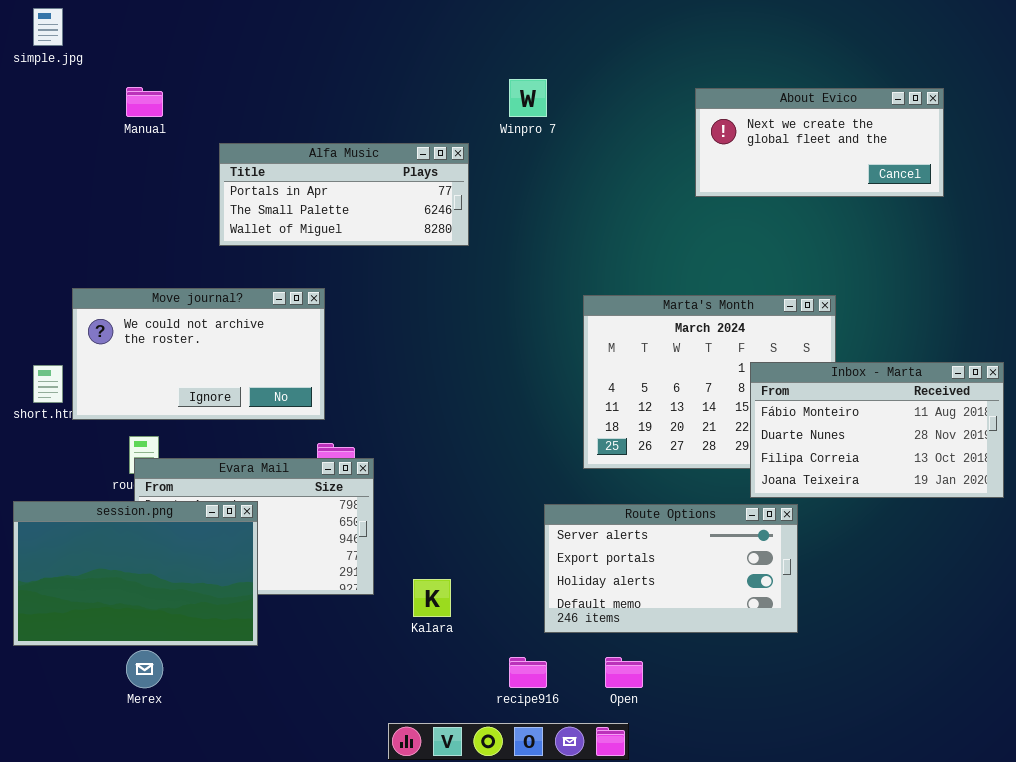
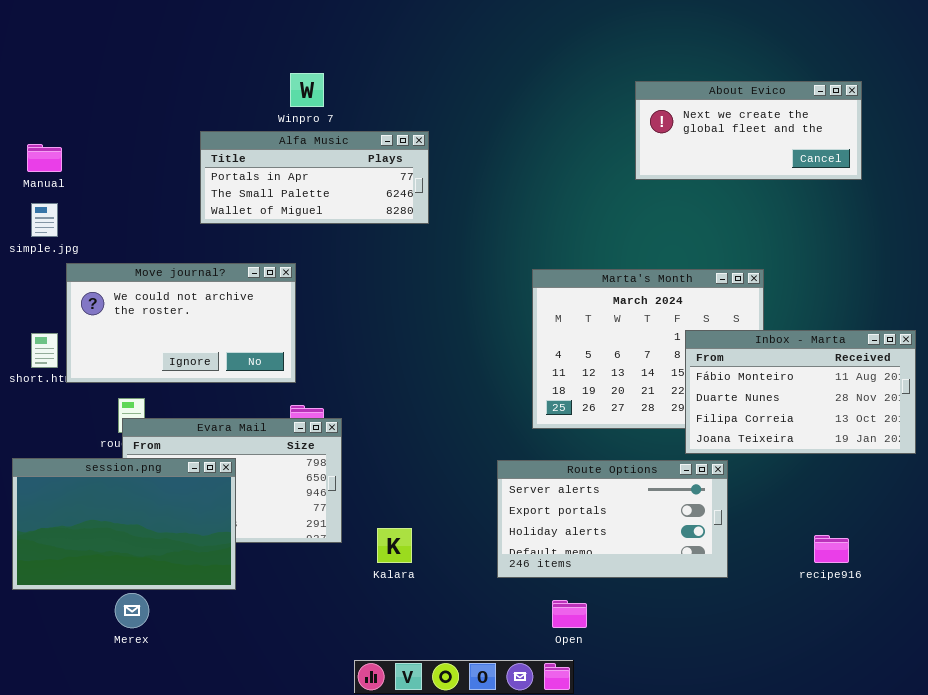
simple.jpg: [33,8,63,46] -> [31,203,58,237], moved
Winpro 7: [509,79,547,117] -> [290,73,324,107], moved
Manual: [126,87,163,117] -> [27,144,62,172], moved
recipe916: [509,657,547,688] -> [814,535,849,563], moved

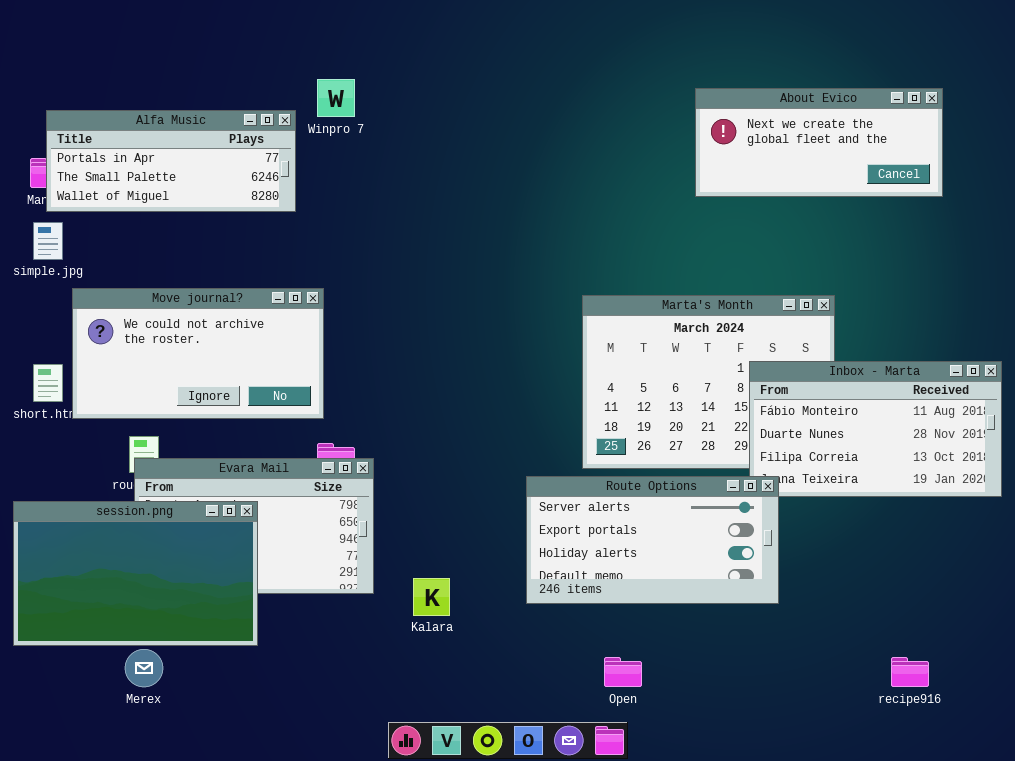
Alfa Music: [200,131,429,224] -> [46,110,296,212], moved
Route Options: [497,460,728,578] -> [526,476,779,604], moved
recipe916: [814,535,849,563] -> [891,657,929,687], moved

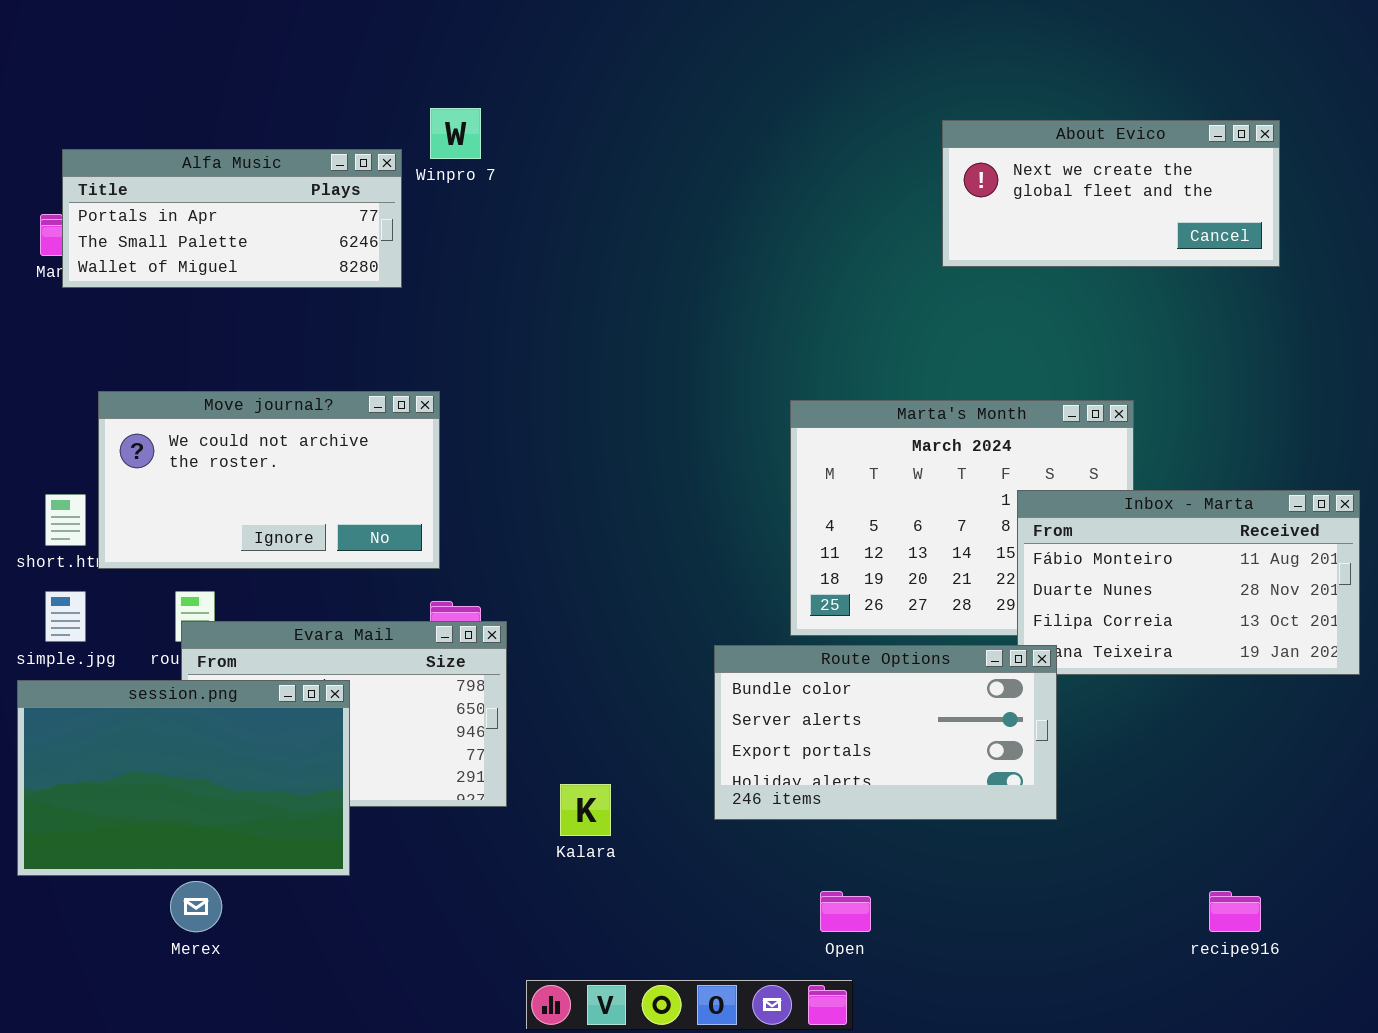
simple.jpg: [33,222,63,260] -> [45,591,86,642], moved
Route Options: [526,476,779,604] -> [714,645,1057,820], scrolled up 1 row

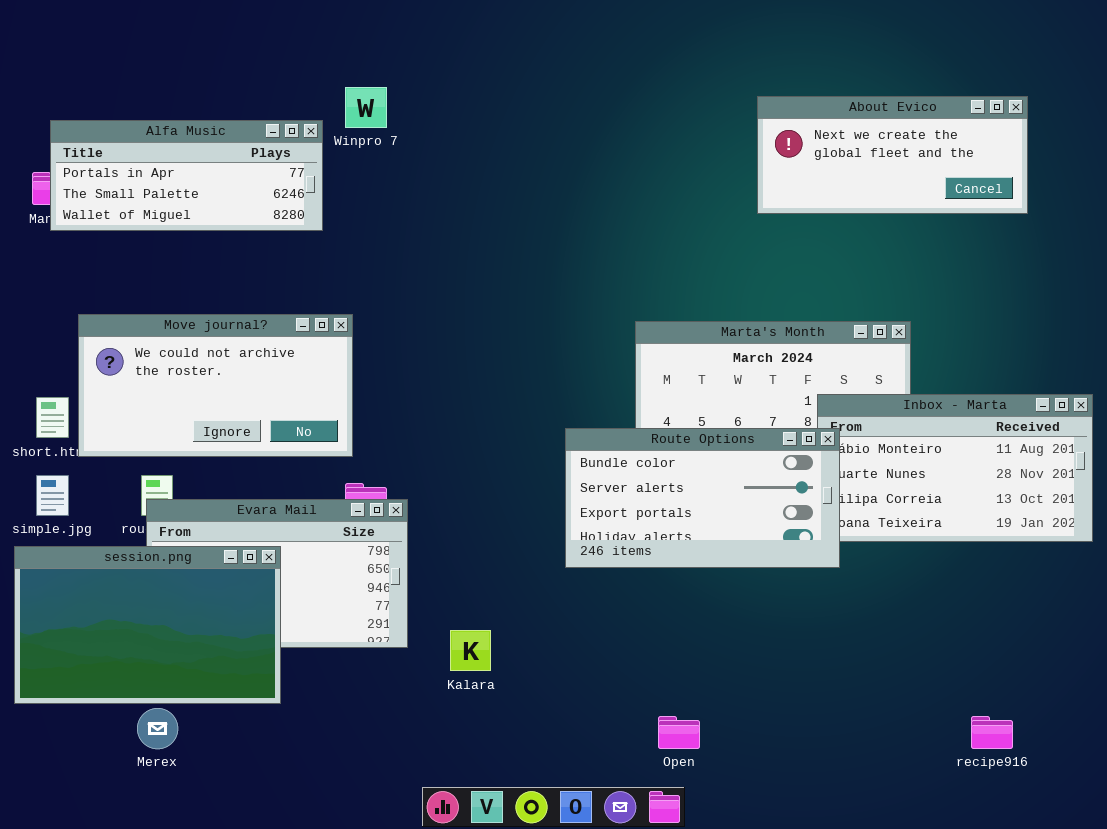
Route Options: [714,645,1057,820] -> [565,428,840,568], moved

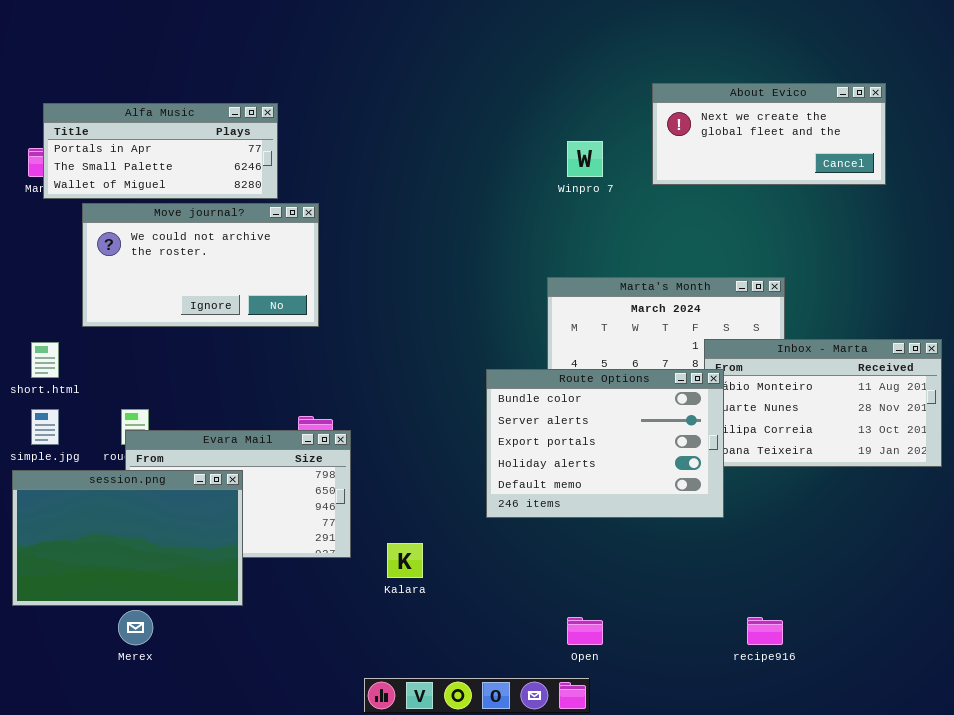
Winpro 7: [345,87,387,128] -> [567,141,603,177], moved
Move journal?: [78,314,353,457] -> [82,203,319,327], moved
Route Options: [565,428,840,568] -> [486,369,724,518], resized
recipe916: [971,716,1013,749] -> [747,617,783,645], moved

